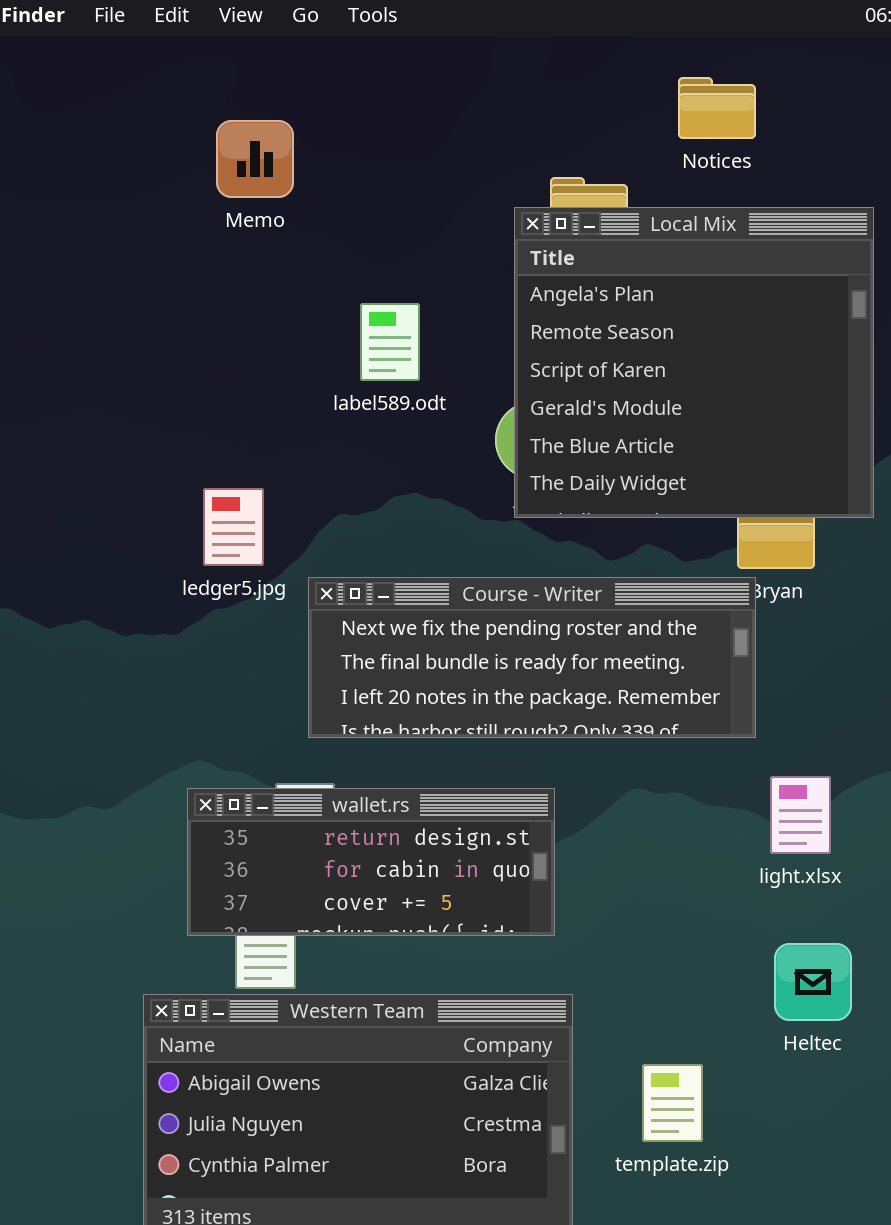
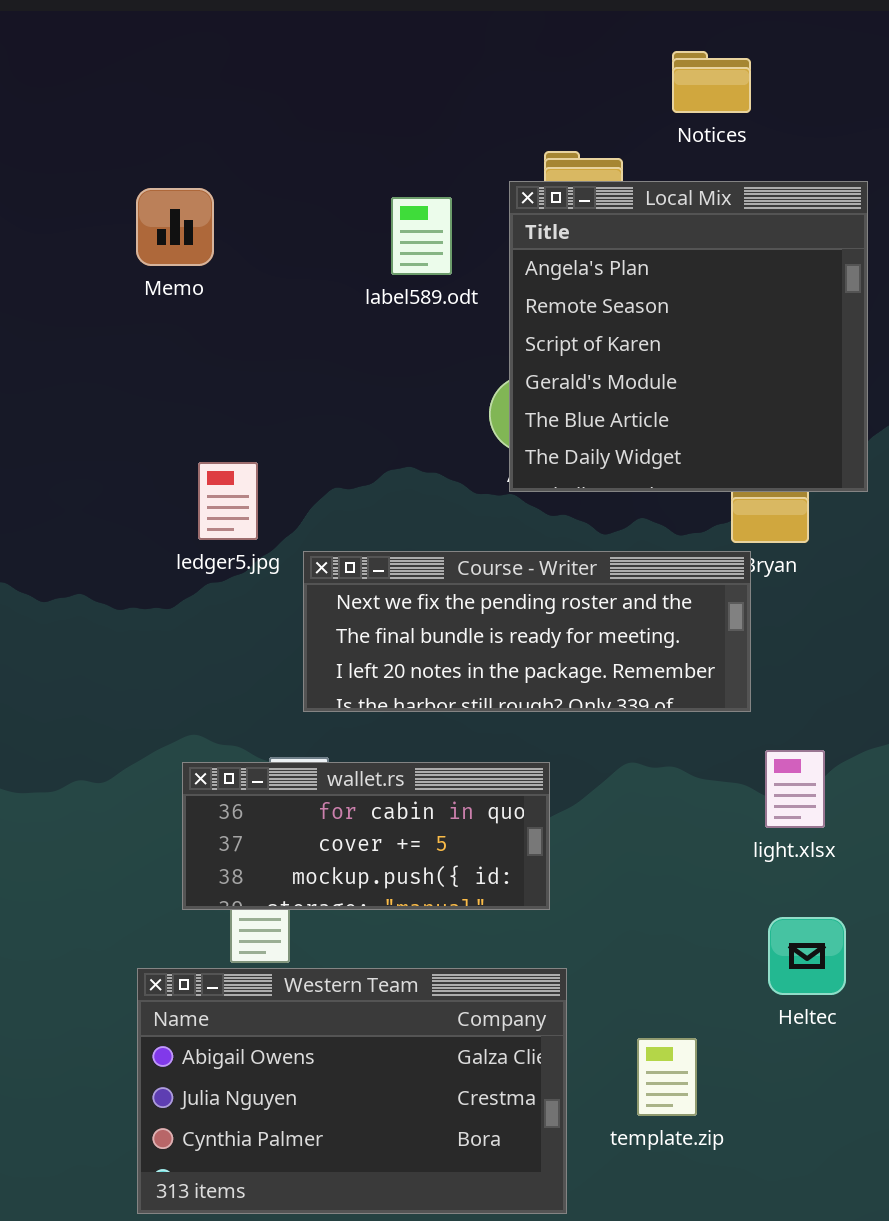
Memo: [216,120,294,198] -> [136,188,214,266], moved
label589.odt: [360,303,420,381] -> [391,197,452,275], moved
wallet.rs: [187,788,555,936] -> [182,762,550,910], scrolled down 1 row

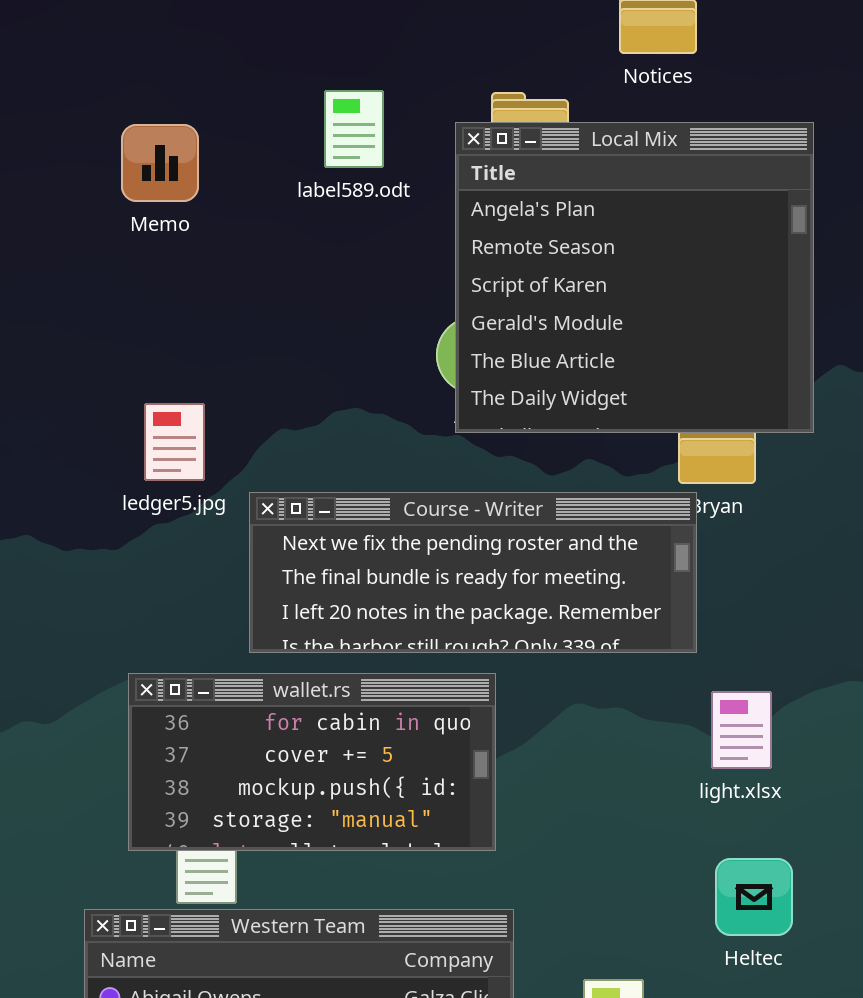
Memo: [136,188,214,266] -> [121,124,199,202], moved
label589.odt: [391,197,452,275] -> [324,90,384,168], moved
wallet.rs: [182,762,550,910] -> [128,673,496,851], resized

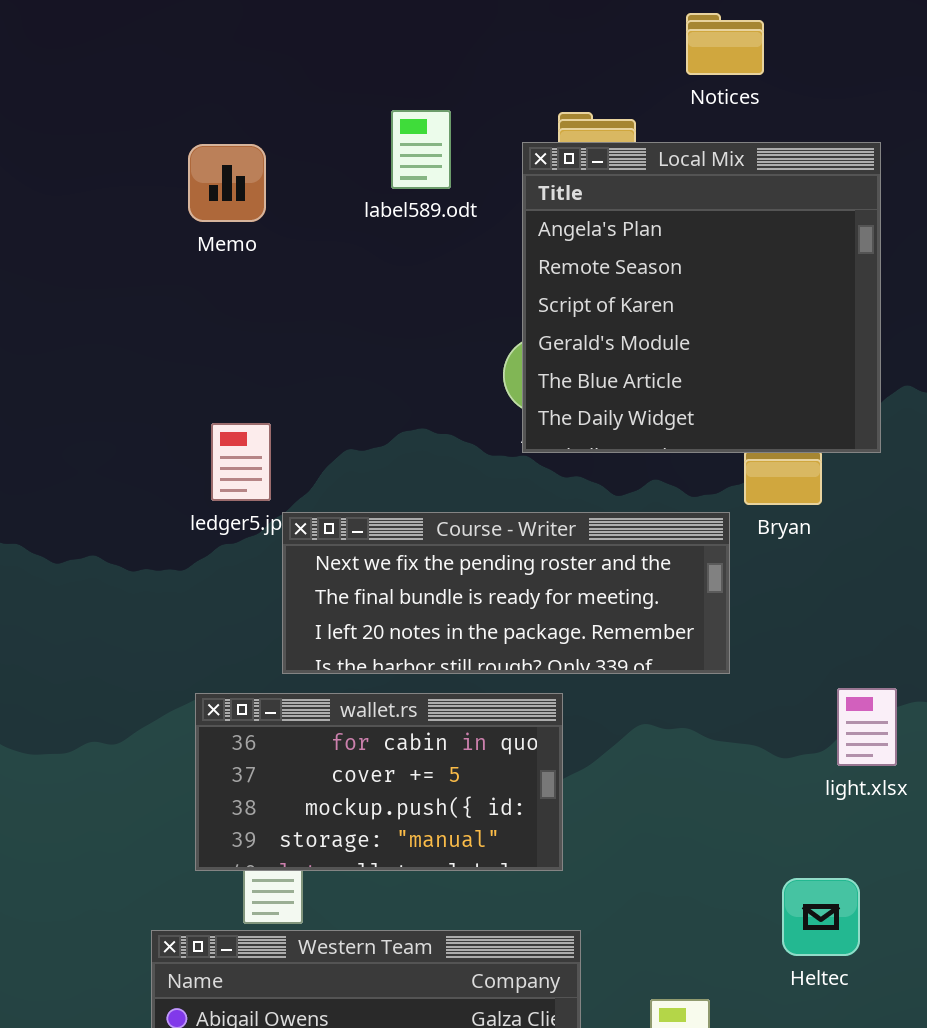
Course - Writer: [249,492,697,653] -> [282,512,730,674], moved
light.xlsx: [711,691,772,769] -> [837,688,897,766], moved

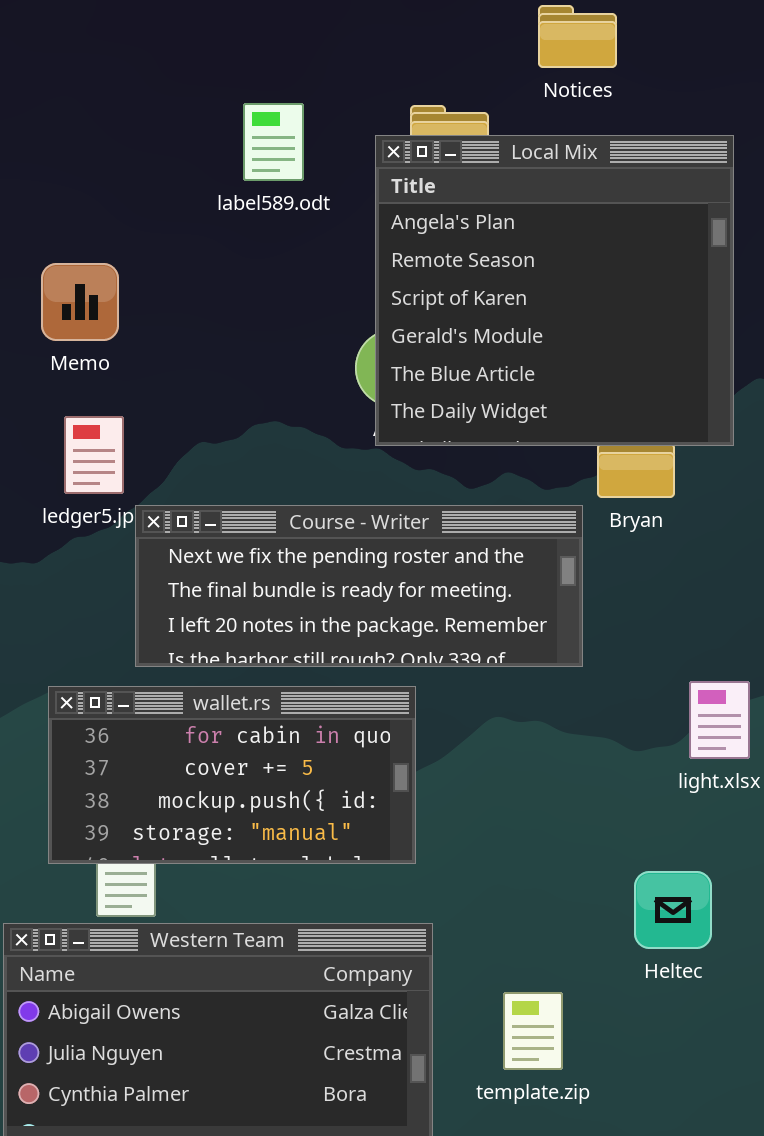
Memo: [188,144,266,222] -> [41,263,119,341], moved

